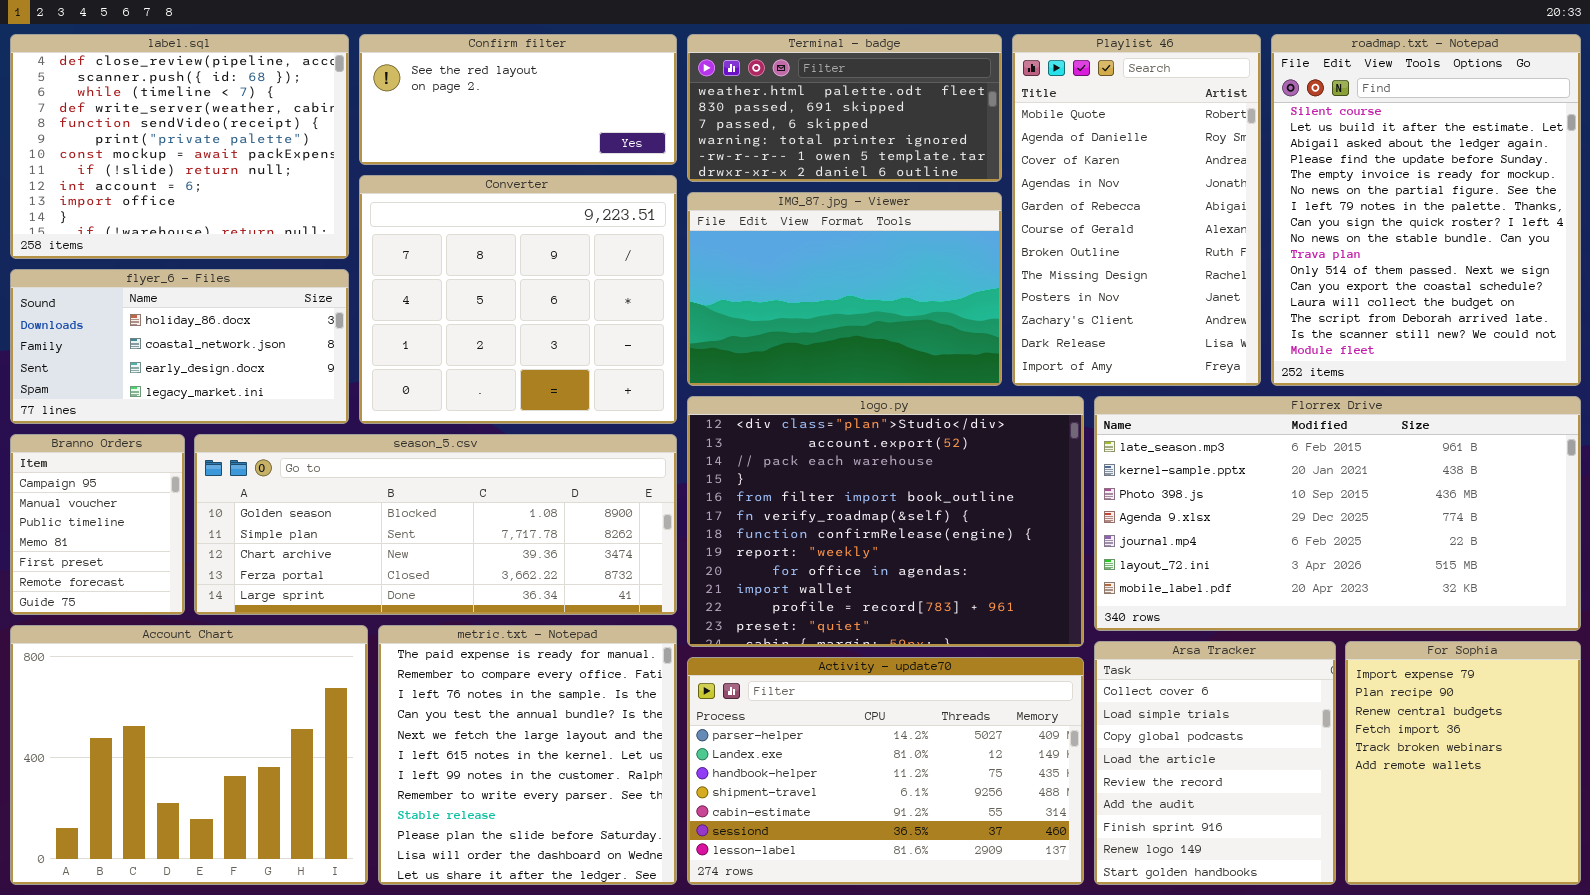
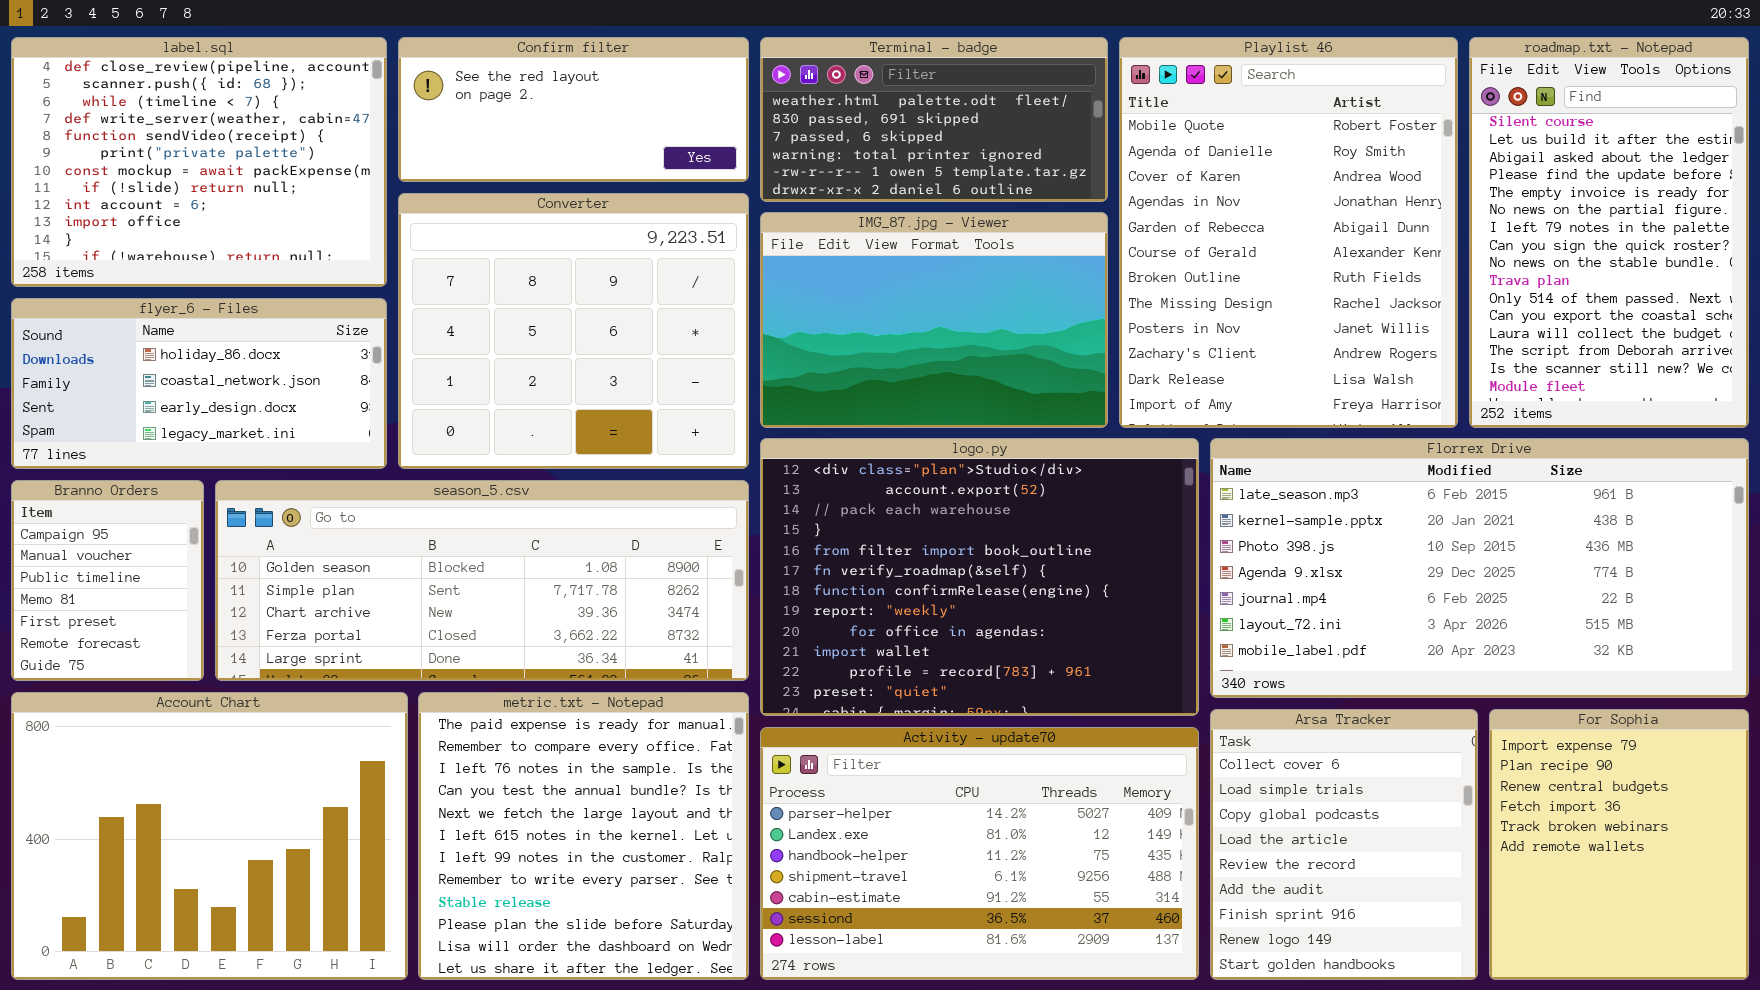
Playlist 46: [1012,34,1261,386] -> [1119,37,1458,428], resized
roadmap.txt - Notepad: [1271,34,1581,386] -> [1469,37,1749,428], resized

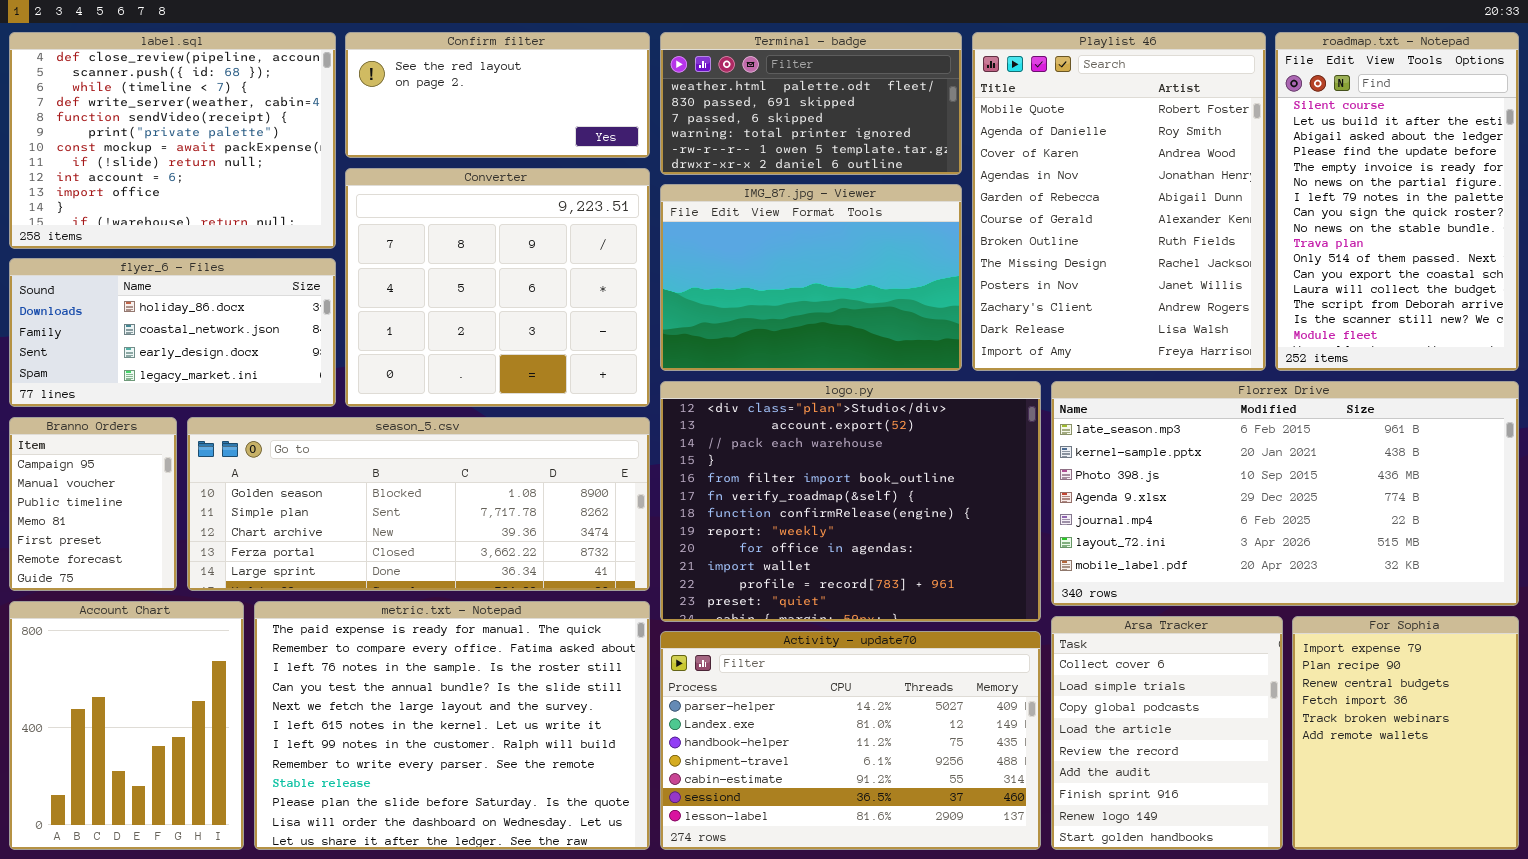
Account Chart: [11,692,408,980] -> [9,601,244,850], resized
metric.txt - Notepad: [418,692,749,980] -> [254,601,650,850], resized

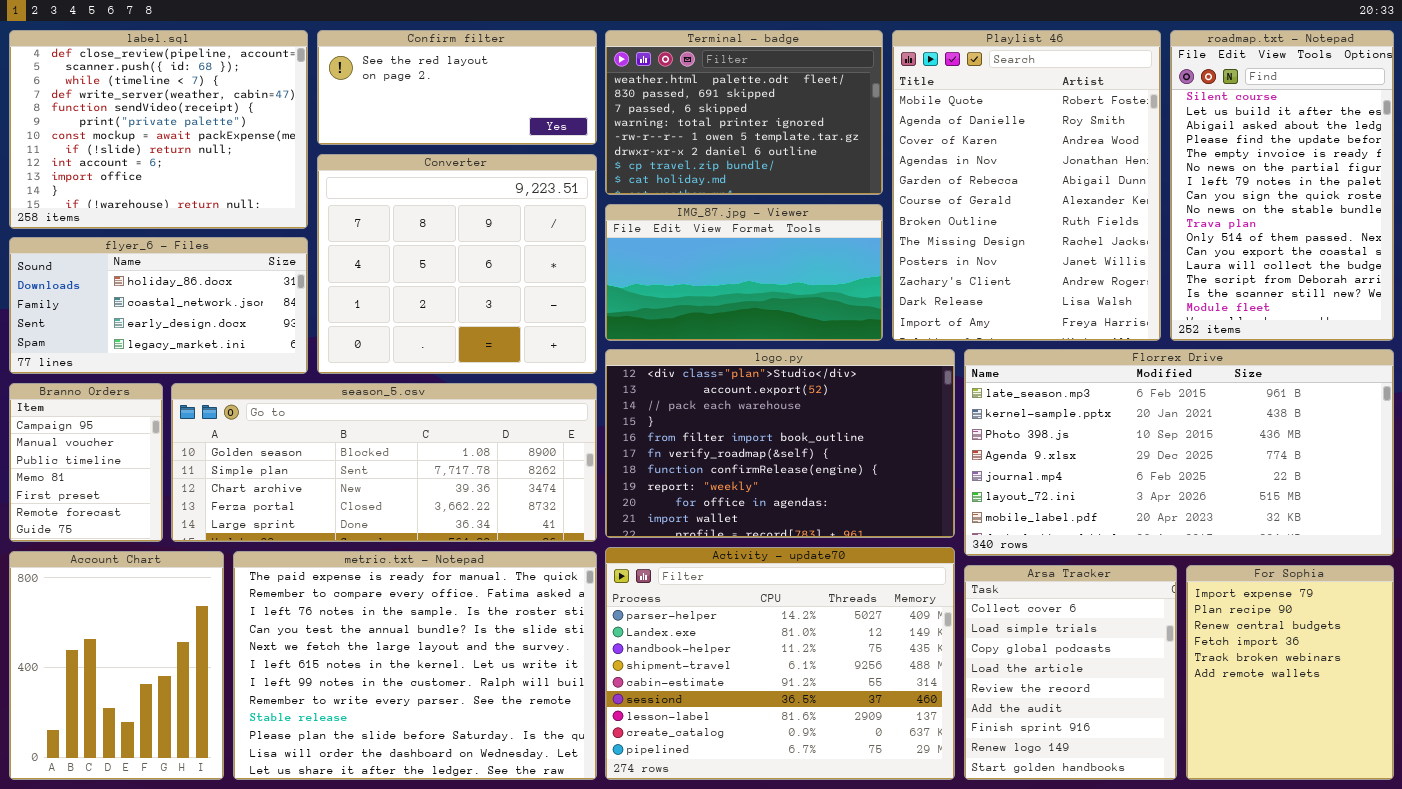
Terminal - badge: [660,32,962,175] -> [605,30,883,195], resized
IMG_87.jpg - Viewer: [660,184,962,371] -> [605,204,883,341], resized
logo.py: [660,381,1041,622] -> [605,349,955,538], resized
Activity - update70: [660,631,1041,850] -> [605,547,955,780], resized

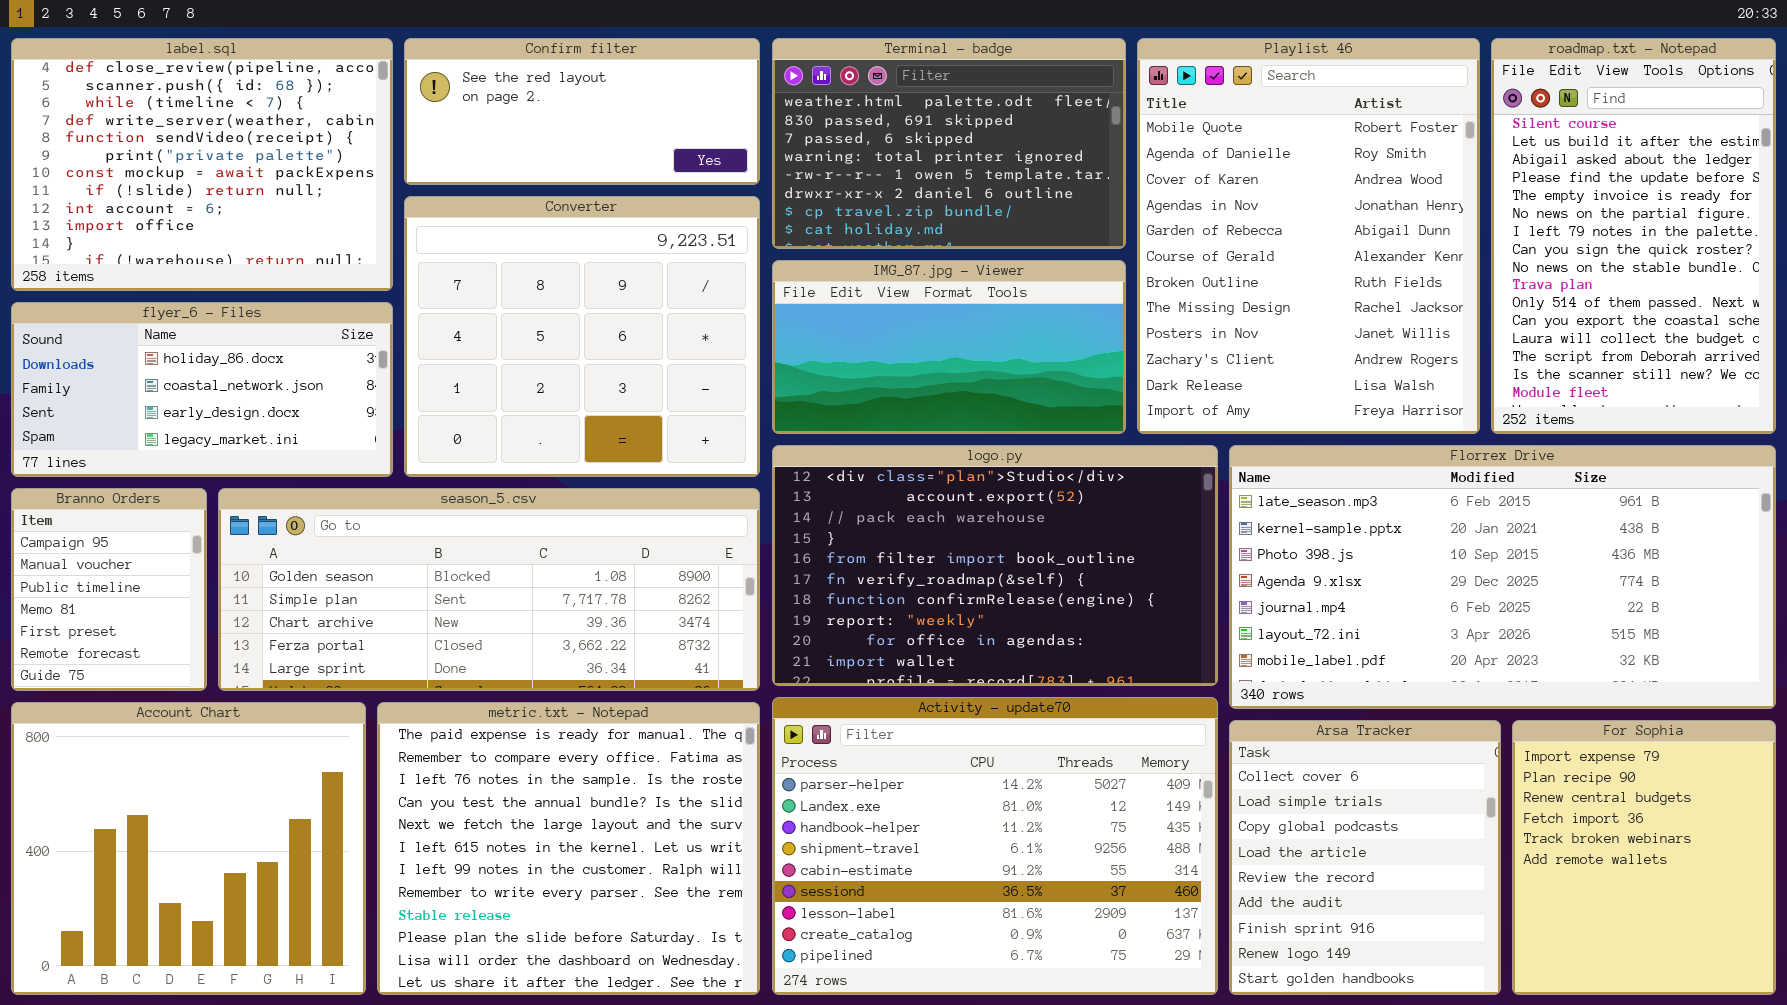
Account Chart: [9,551,224,780] -> [11,702,366,995], resized
metric.txt - Notepad: [233,551,597,780] -> [377,702,760,995], resized

